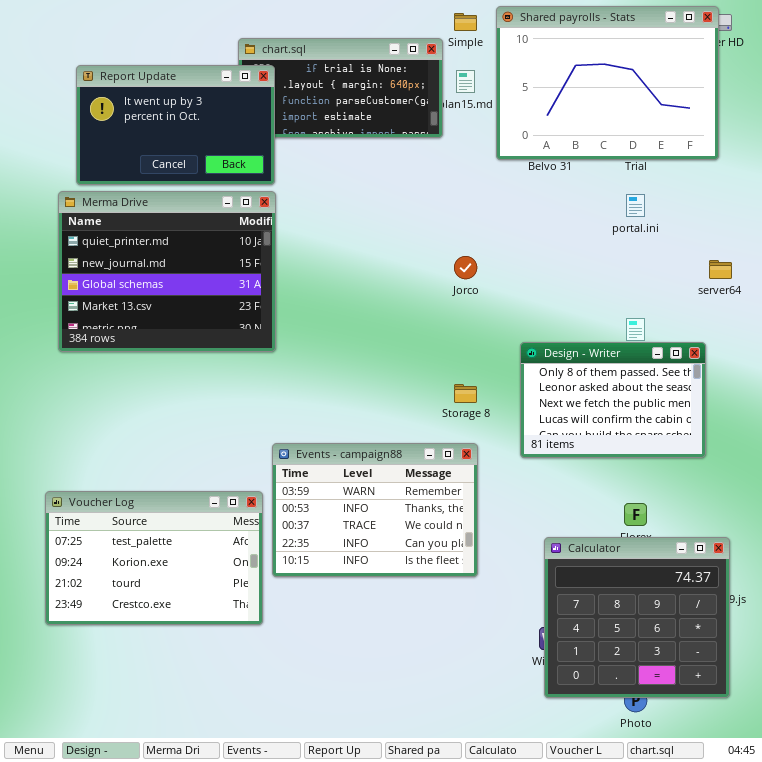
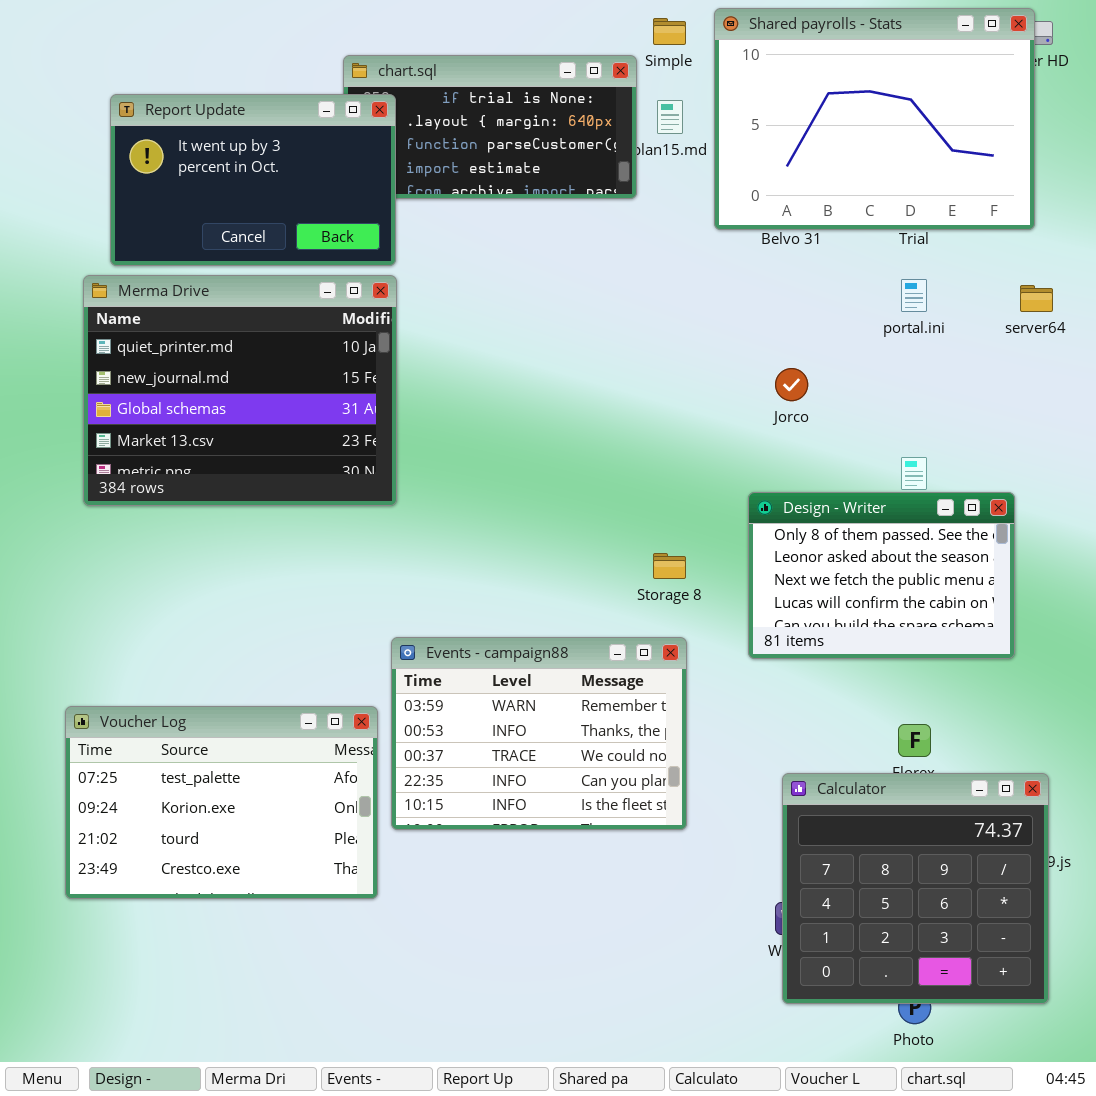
Jorco: [454,256,477,279] -> [775,368,808,401], moved
server64: [709,260,732,279] -> [1020,285,1053,312], moved

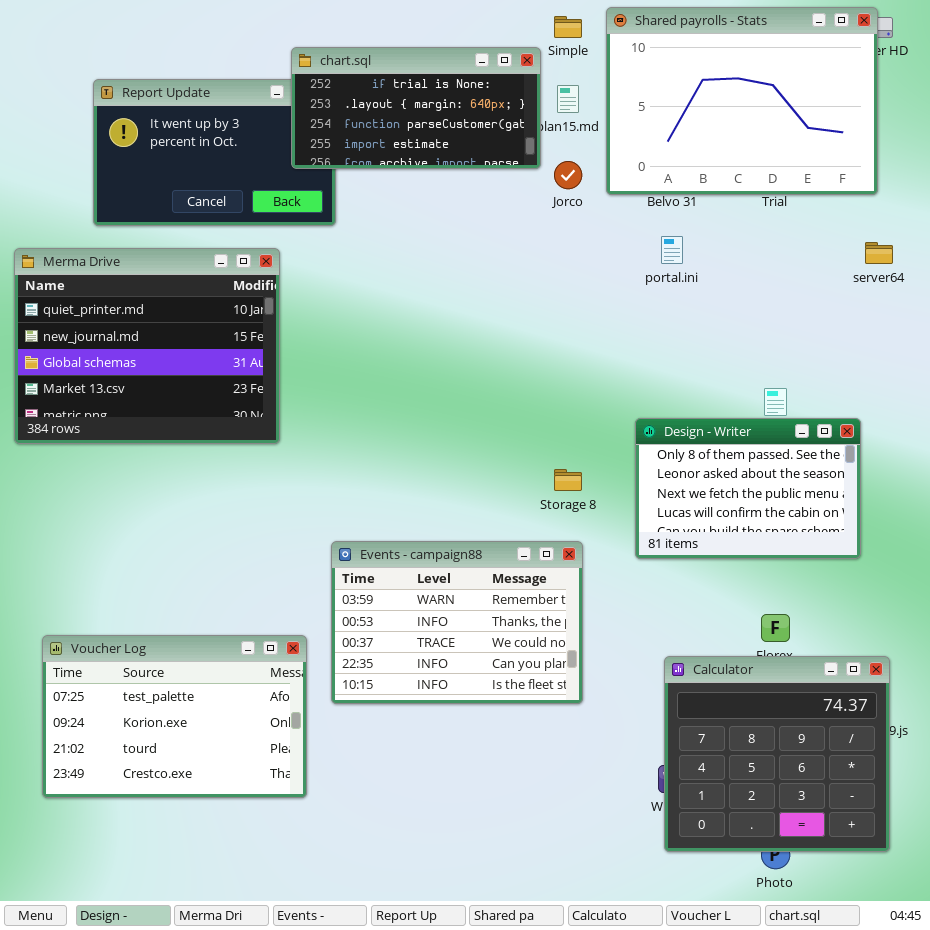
chart.sql: [343,55,637,199] -> [291,47,541,169], raised
Merma Drive: [83,275,397,506] -> [14,248,280,444], moved
portal.ini: [901,279,927,312] -> [661,236,683,264], moved
Jorco: [775,368,808,401] -> [554,161,582,189], moved
Voucher Log: [65,706,378,899] -> [42,635,307,798], moved

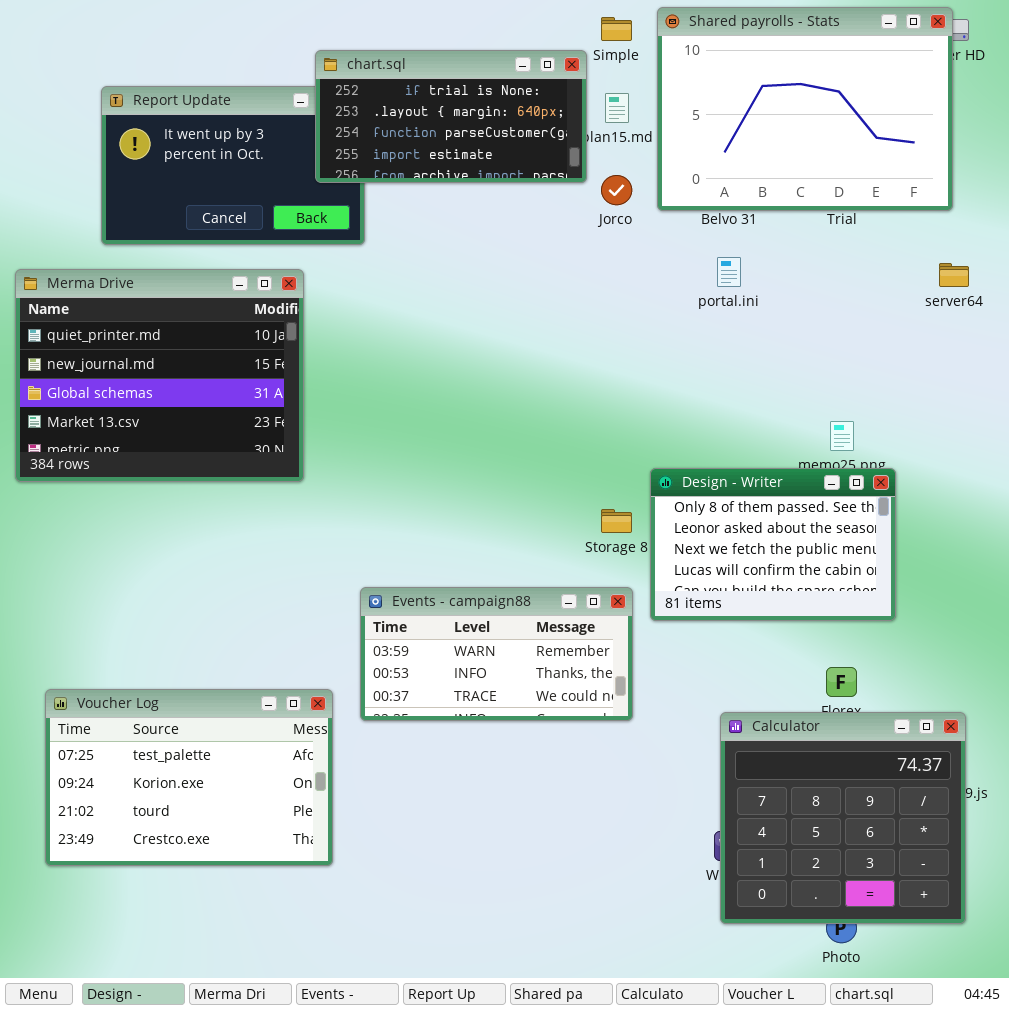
Design - Writer: [635,418,861,559] -> [650,468,896,621], moved
Events - campaign88: [331,541,583,704] -> [360,587,633,721], resized

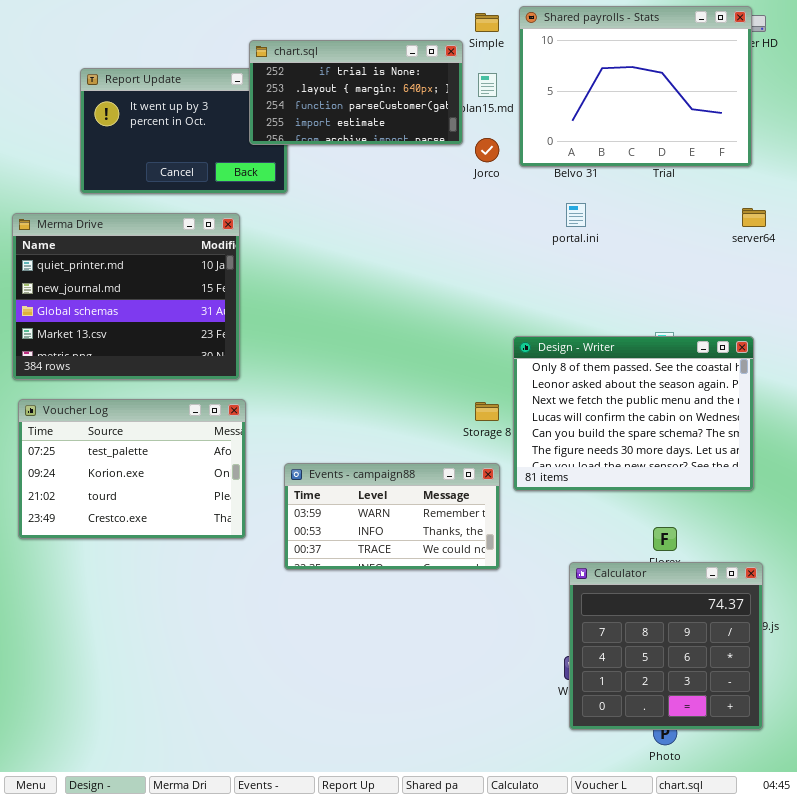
Design - Writer: [650,468,896,621] -> [513,336,754,491], resized
Voucher Log: [45,689,333,866] -> [18,399,246,539], moved

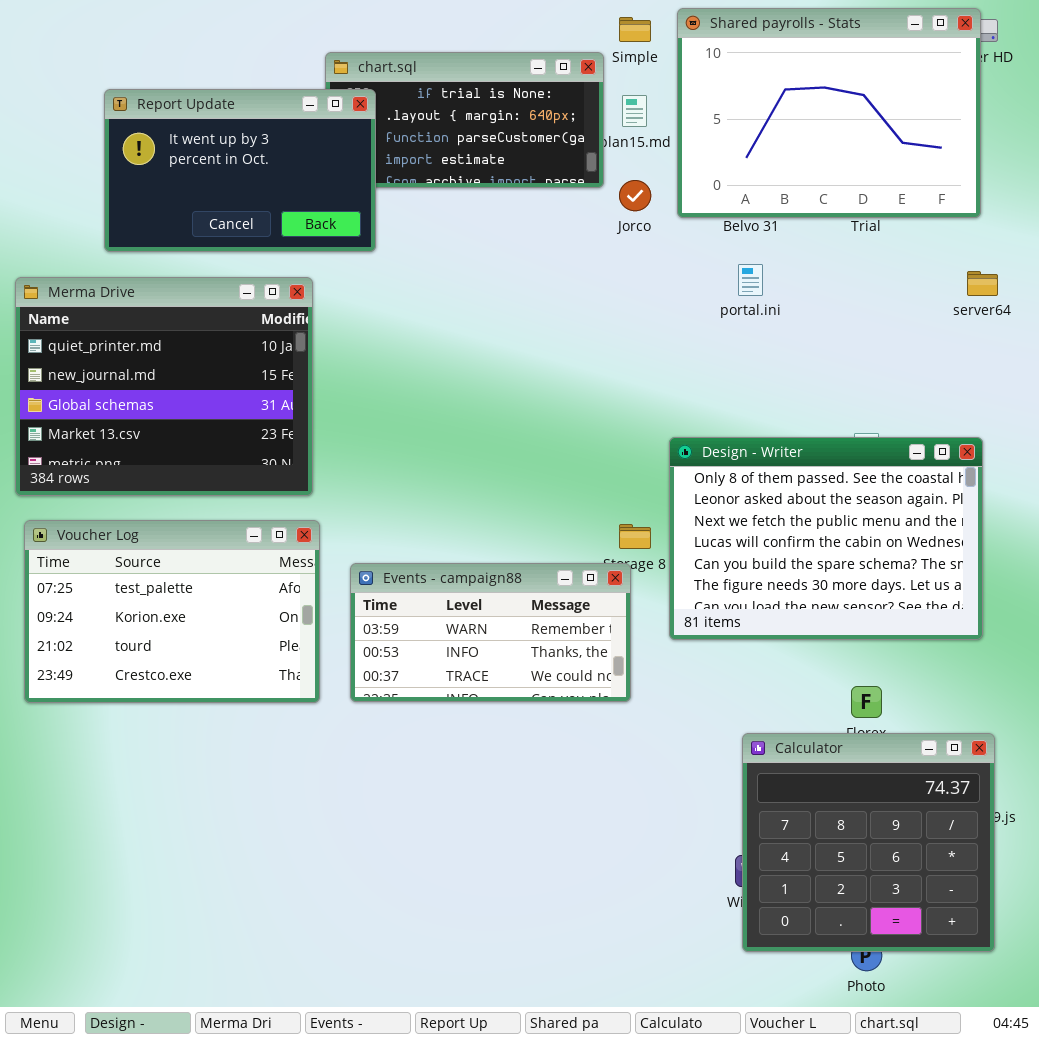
Report Update: [80,68,288,194] -> [104,89,376,252], raised
Events - campaign88: [284,463,500,570] -> [350,563,631,702], moved

